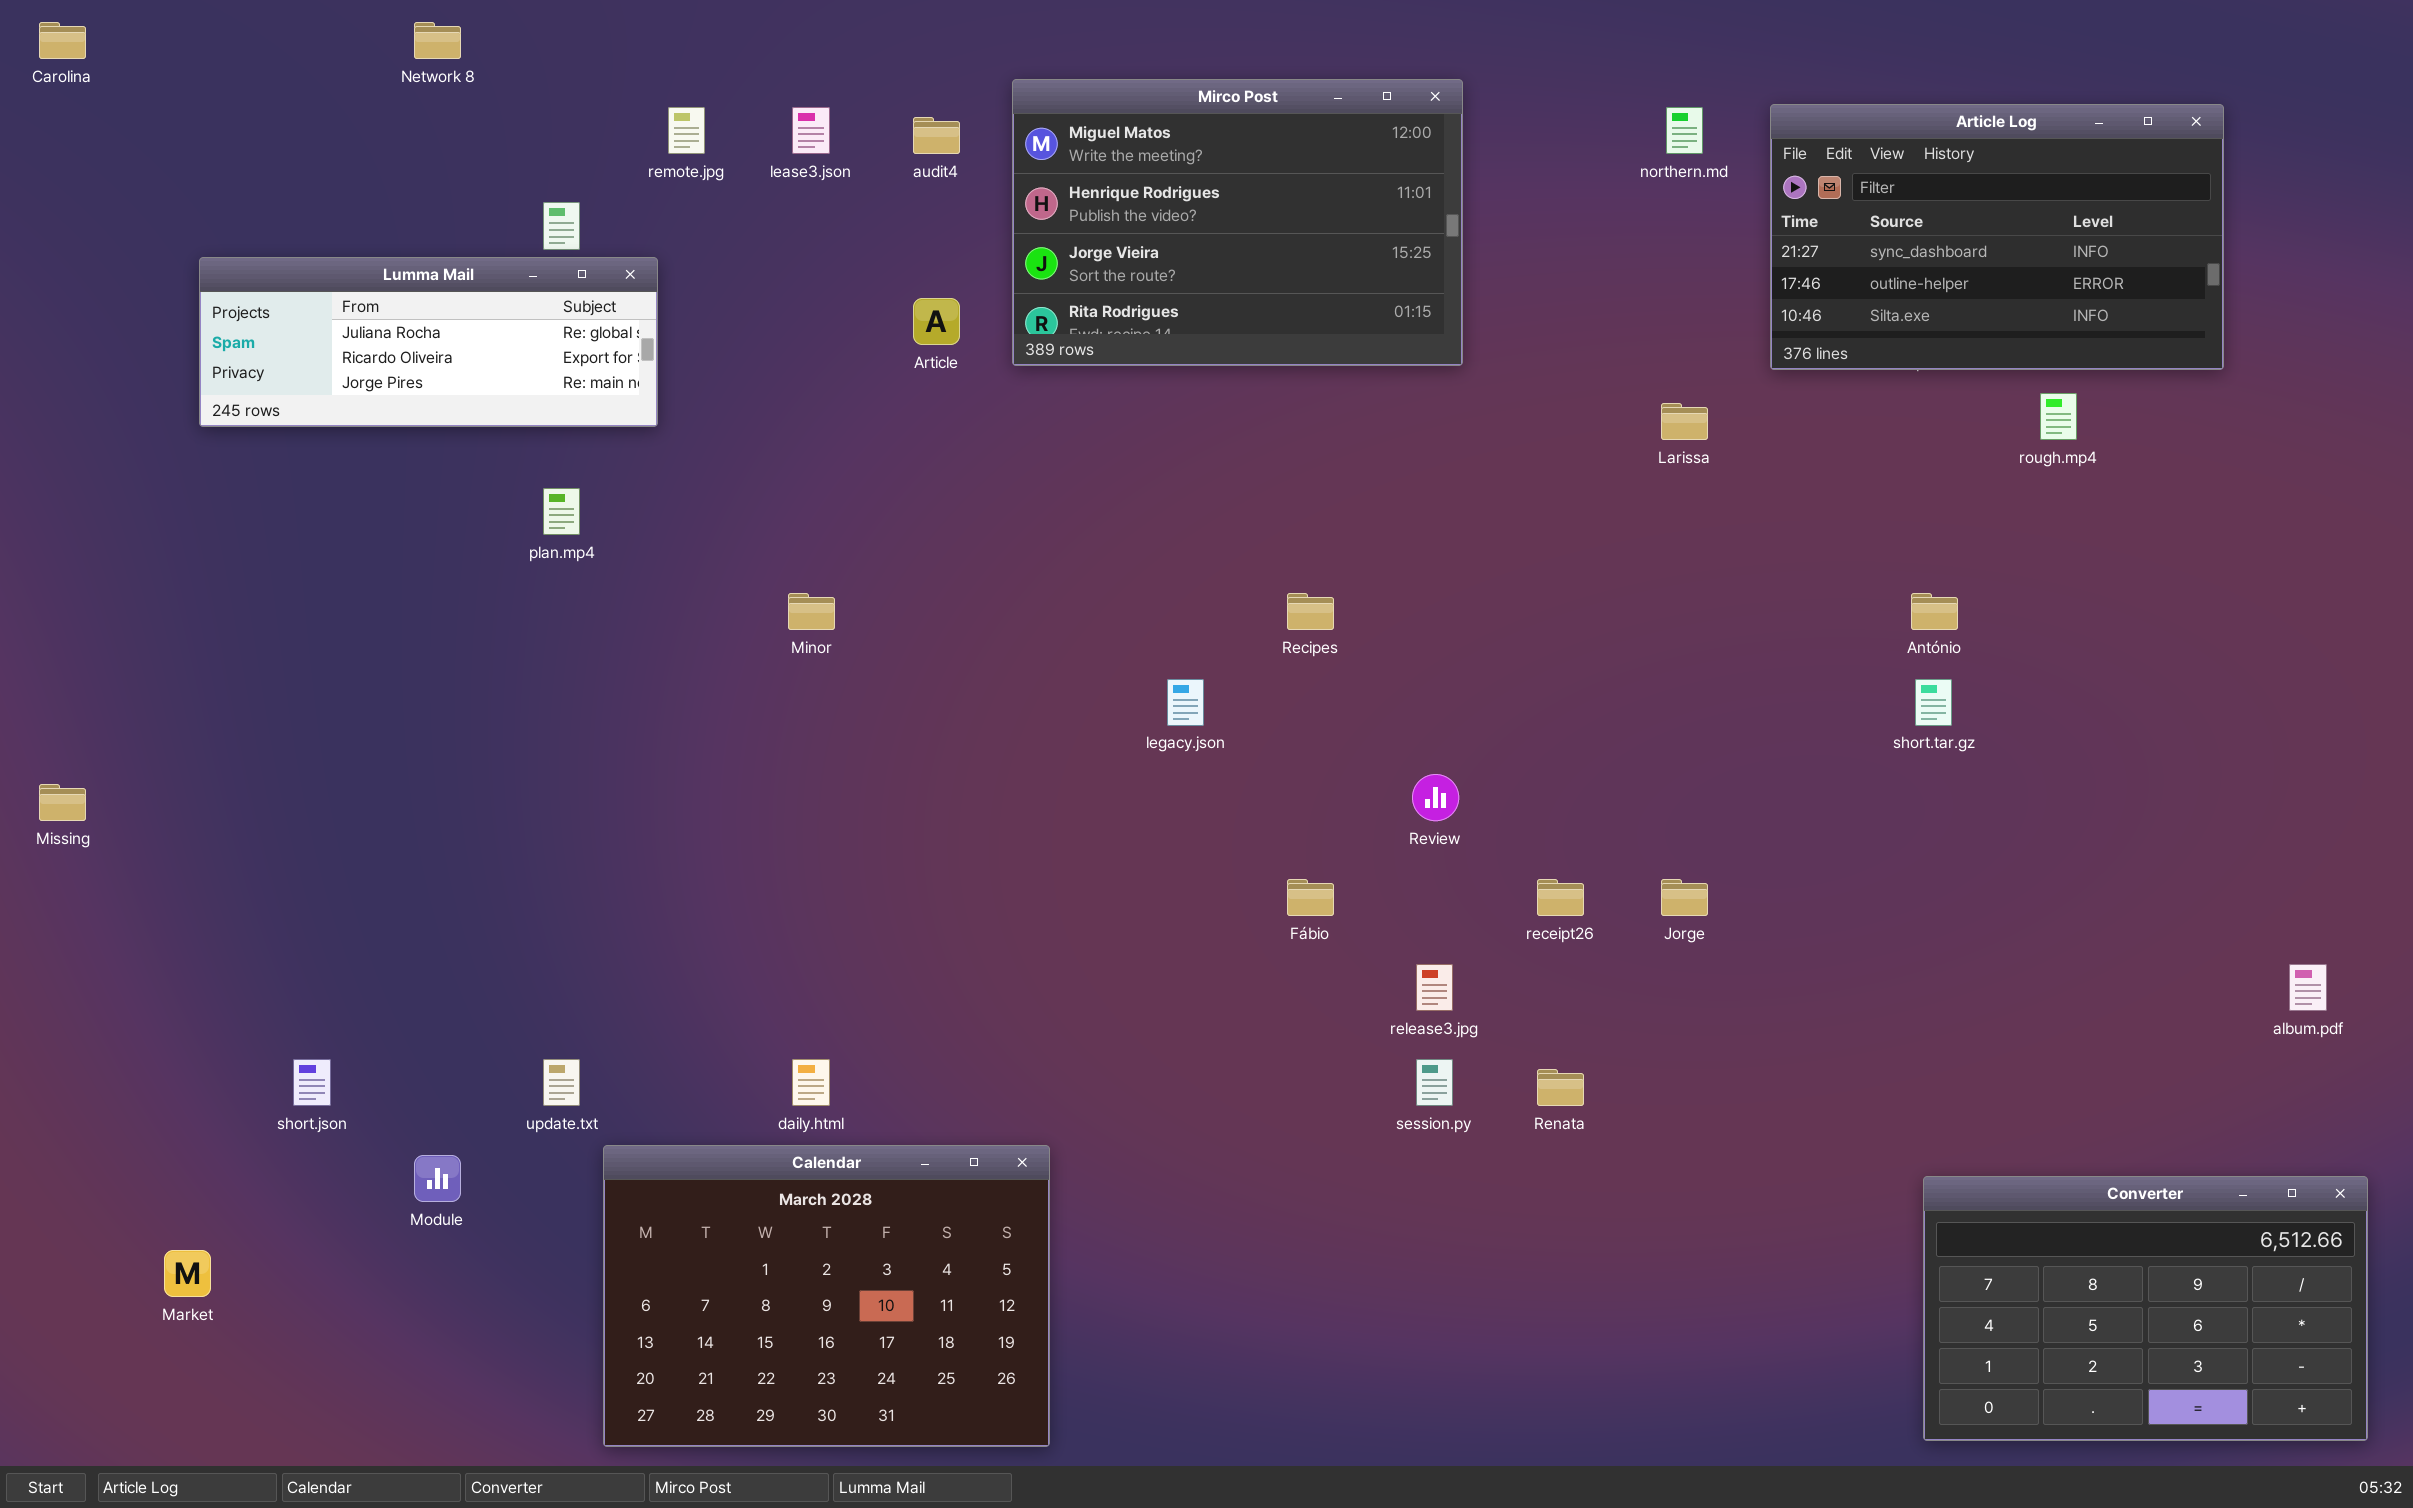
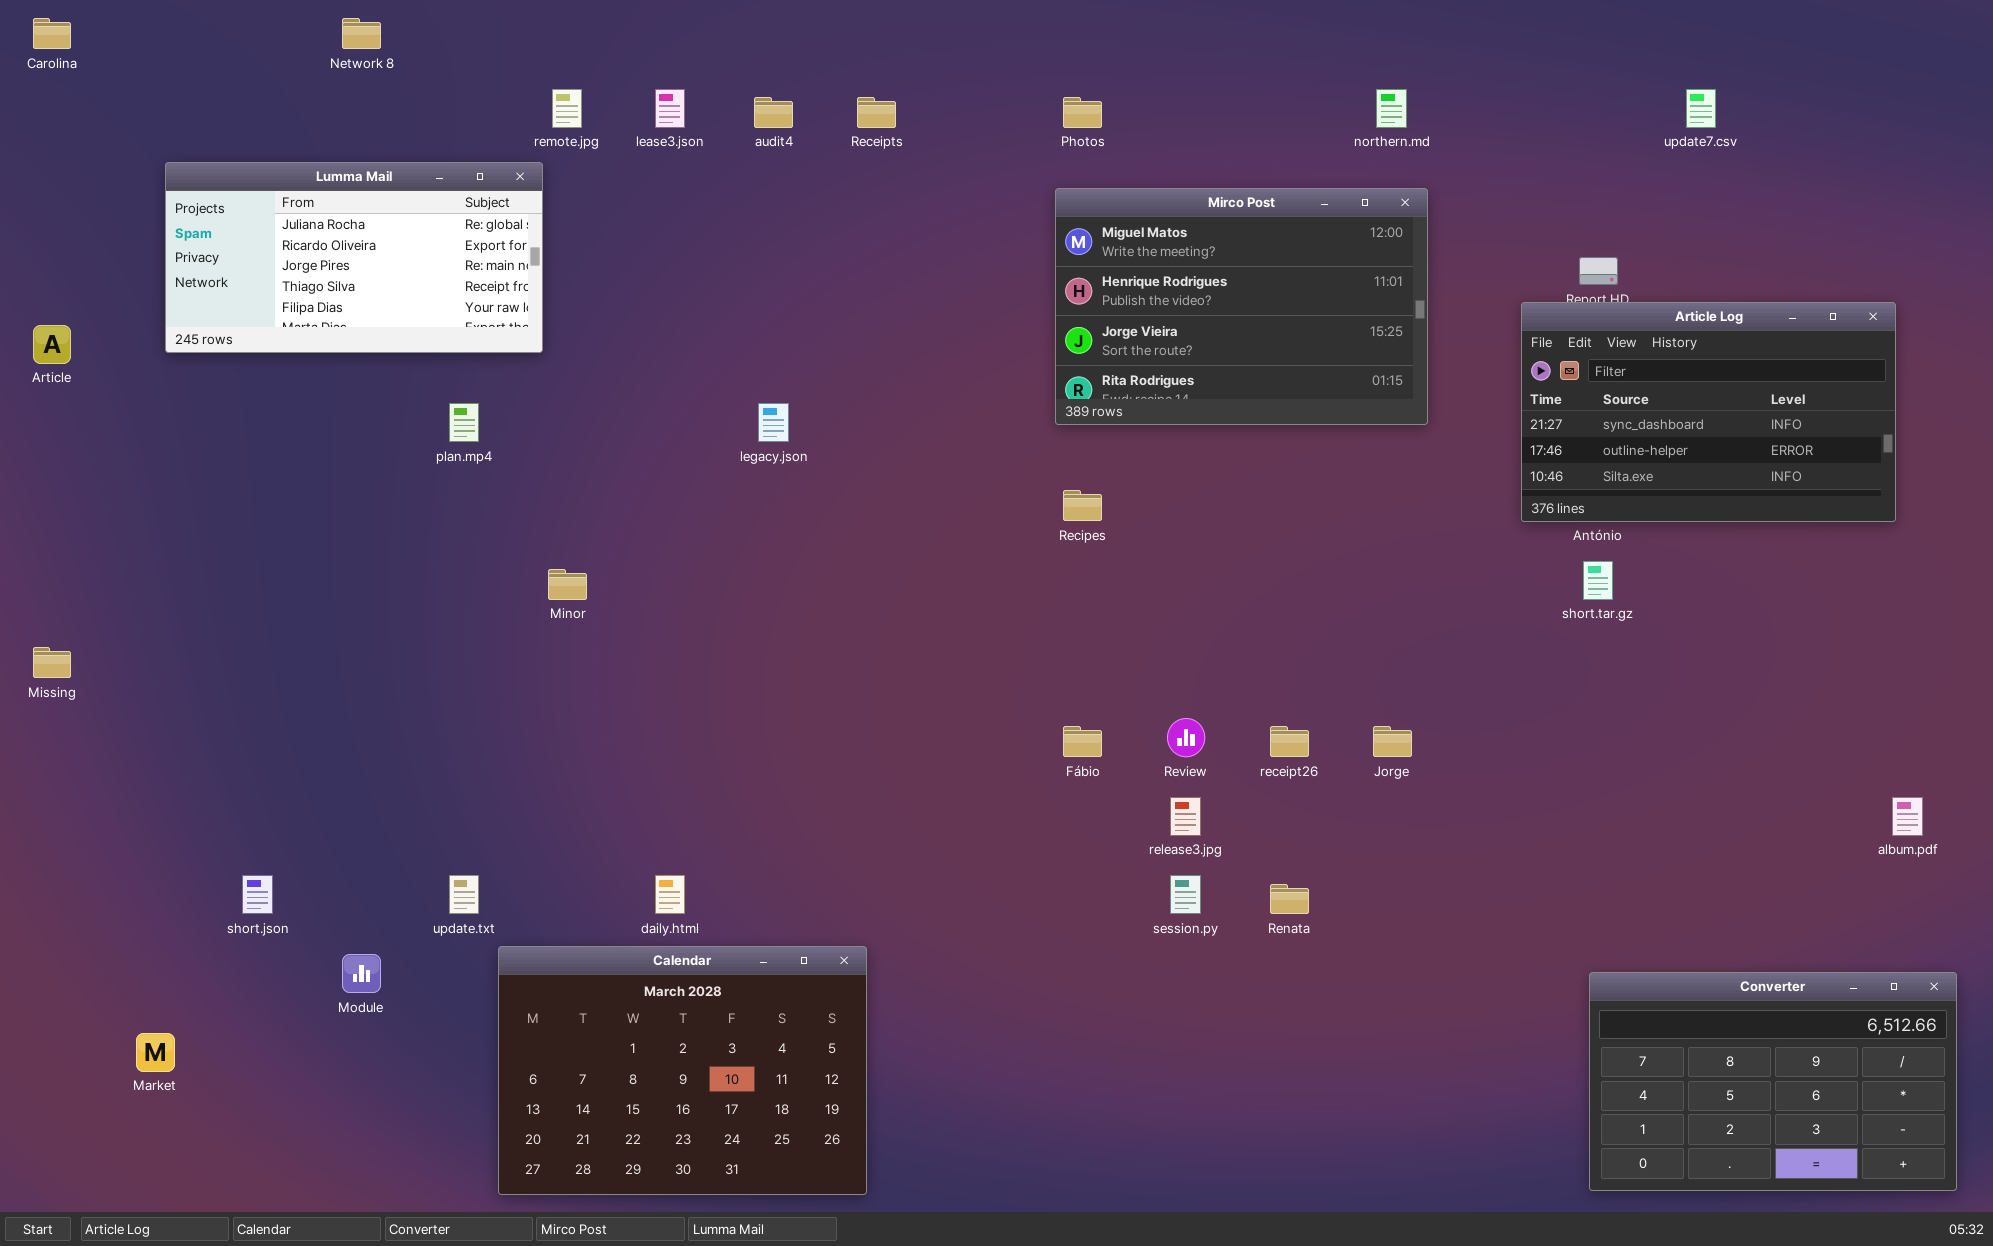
Mirco Post: [1012,79,1463,366] -> [1055,188,1428,425], moved
Article Log: [1770,104,2224,370] -> [1521,302,1896,522], moved
Lumma Mail: [199,257,658,427] -> [165,162,543,353], resized
Article: [913,298,960,345] -> [33,325,71,364], moved
Minor: [788,593,835,630] -> [548,569,587,600], moved
legacy.json: [1167,679,1204,726] -> [758,403,789,442], moved
Review: [1412,774,1459,821] -> [1167,718,1205,757], moved

